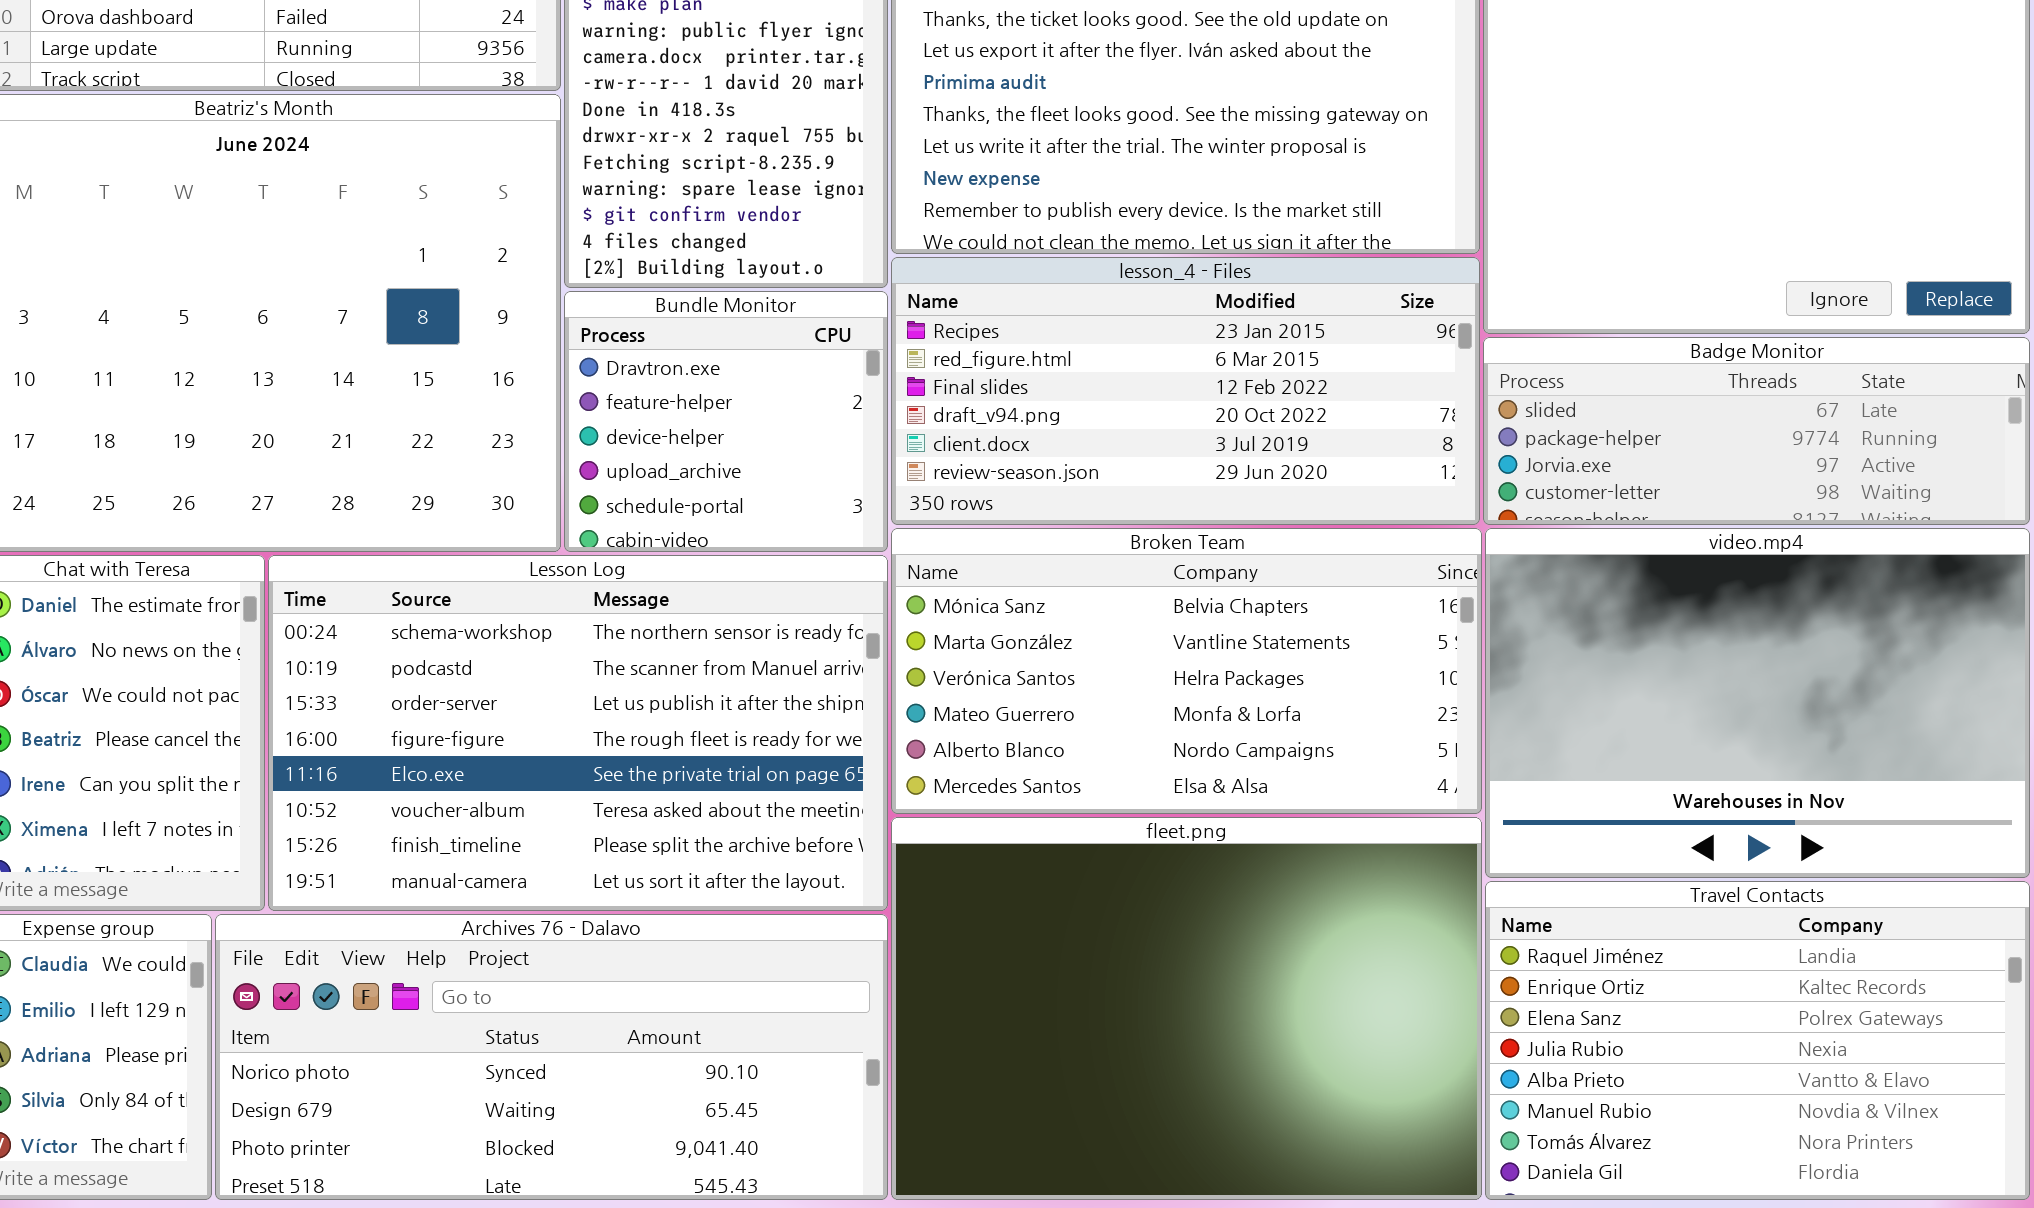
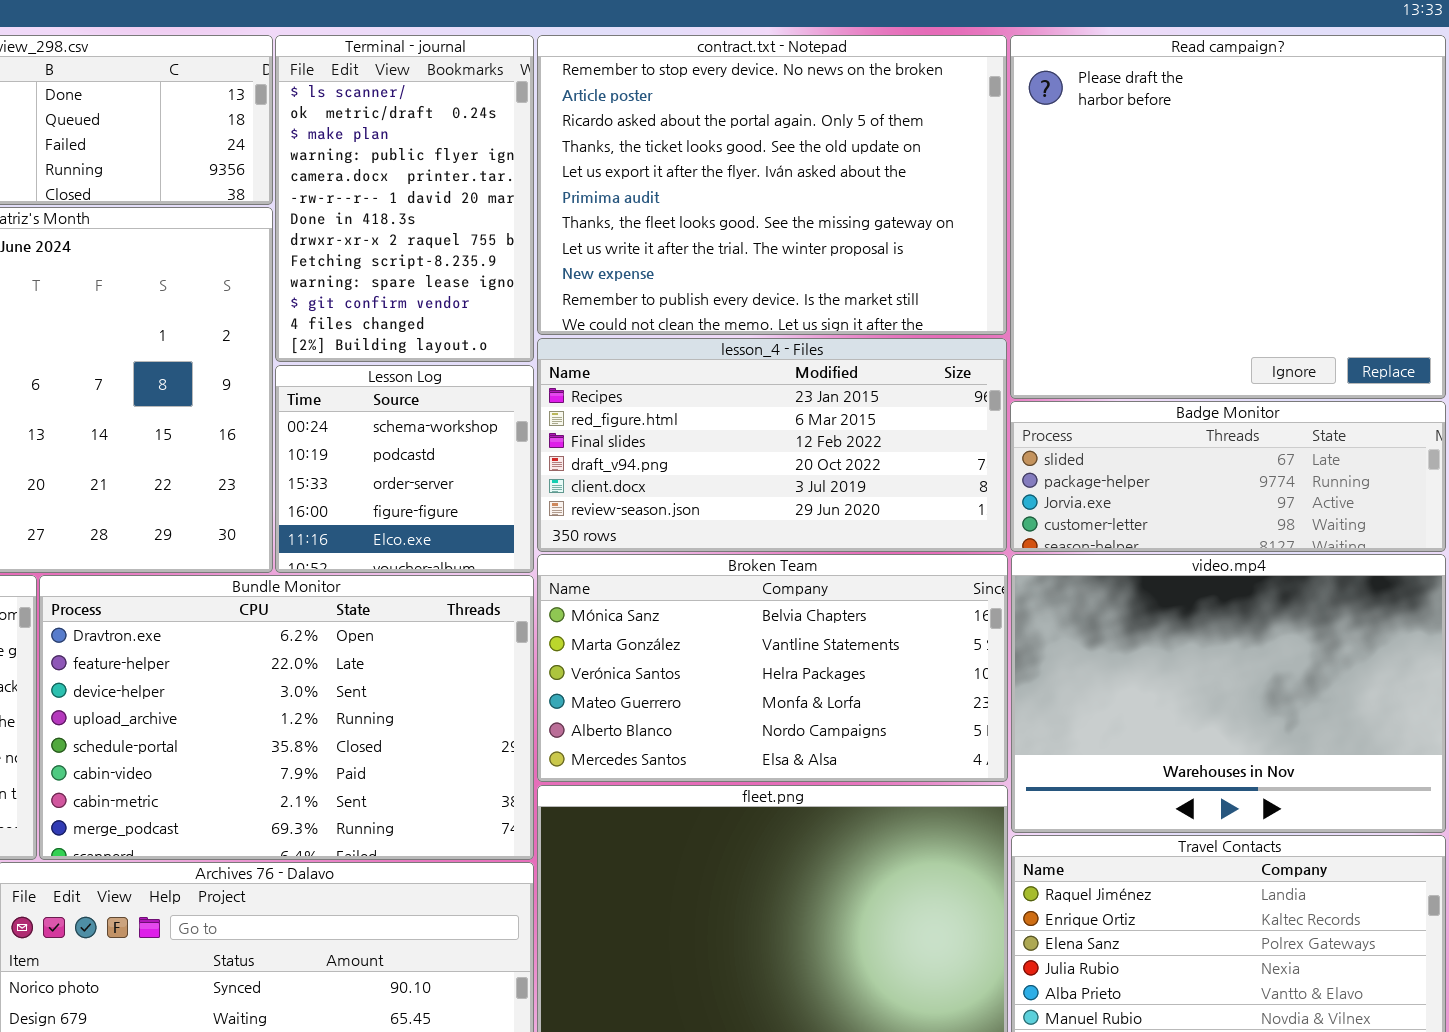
Bundle Monitor: [564,291,888,552] -> [39,575,534,860], moved, resized
Lesson Log: [268,555,888,911] -> [275,365,534,573], moved, resized

